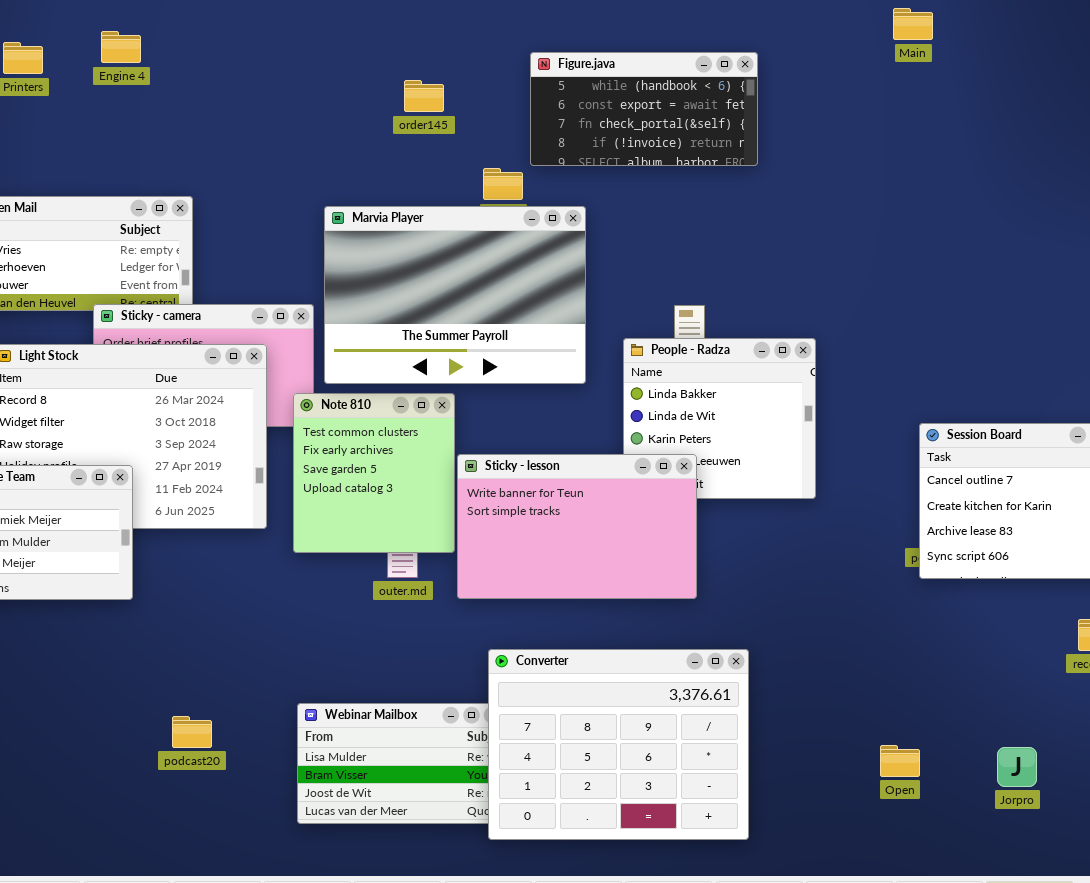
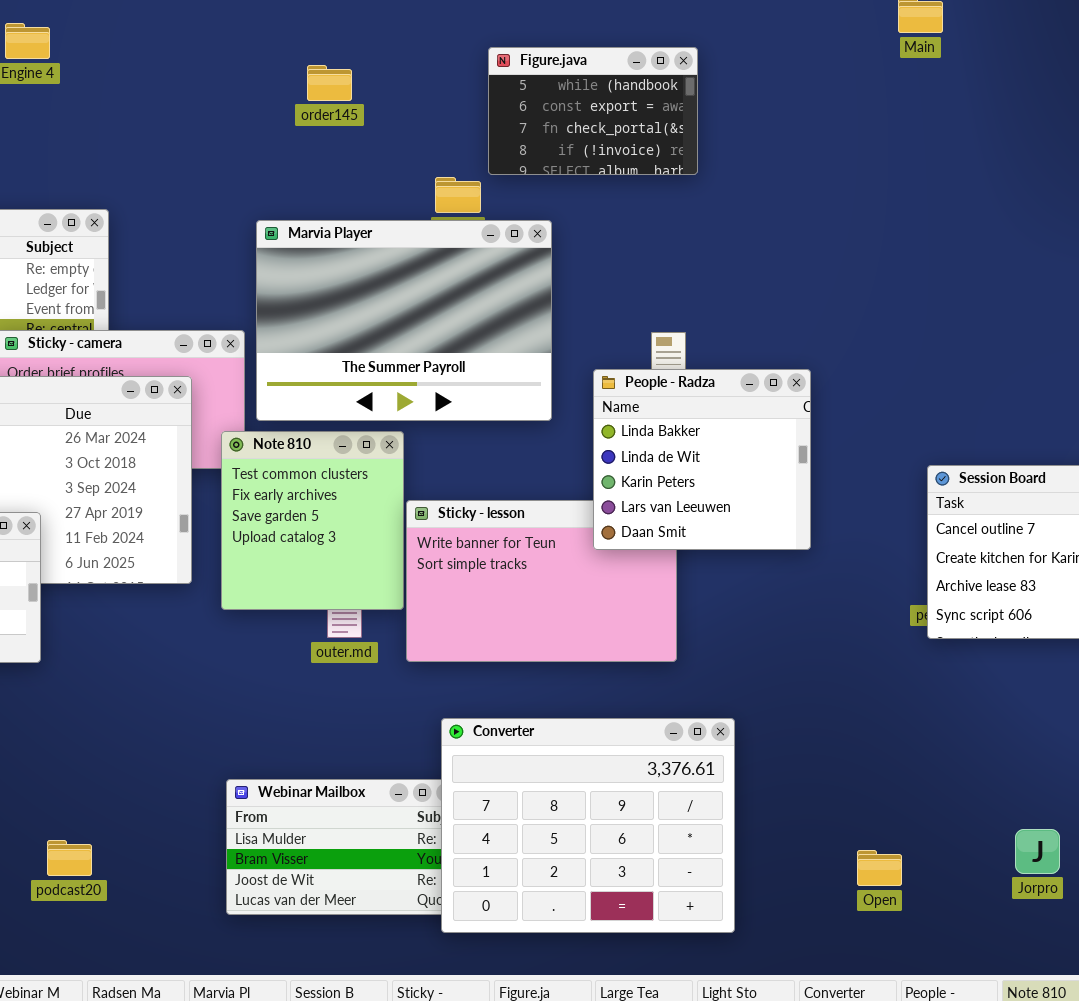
Figure.java: [530,52,758,166] -> [488,47,698,175], resized
order145: [404,80,444,112] -> [307,65,352,101], moved
People - Radza: [623,338,816,499] -> [593,369,811,550], raised
podcast20: [172,716,212,748] -> [47,840,92,876], moved
Open: [880,745,920,777] -> [857,850,902,886], moved

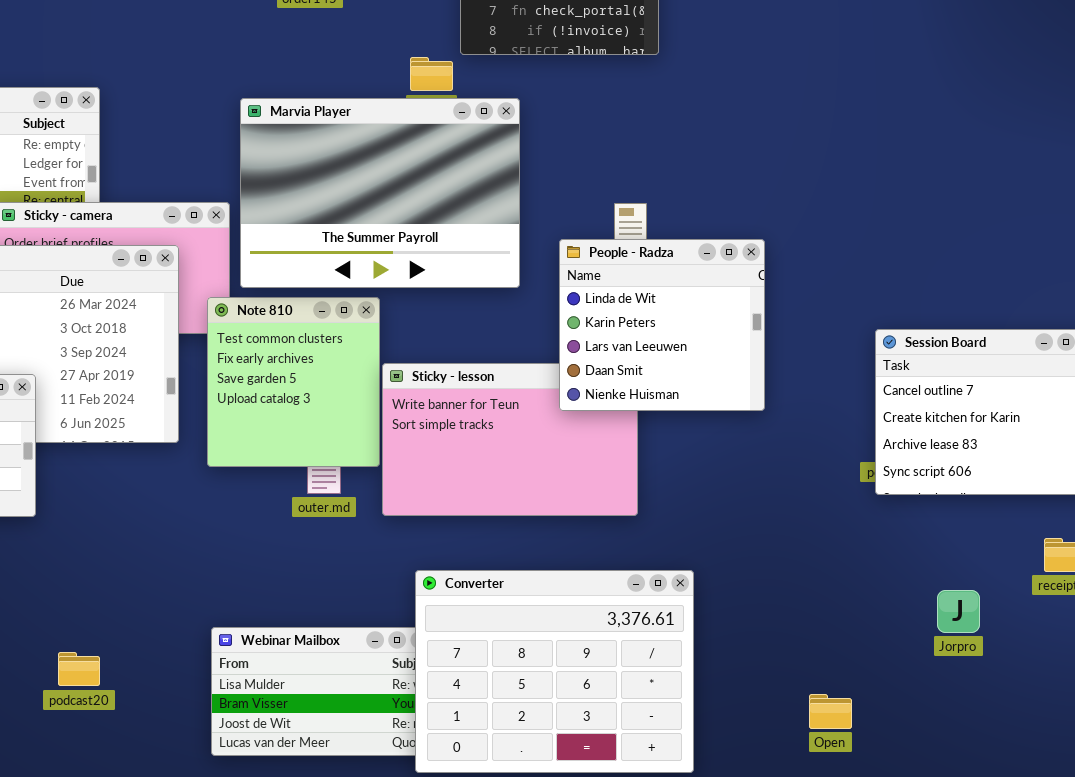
People - Radza: [593,369,811,550] -> [559,239,765,411], scrolled down 1 row
Jorpro: [1015,829,1060,874] -> [937,590,980,633], moved
podcast20: [47,840,92,876] -> [58,652,100,686], moved

